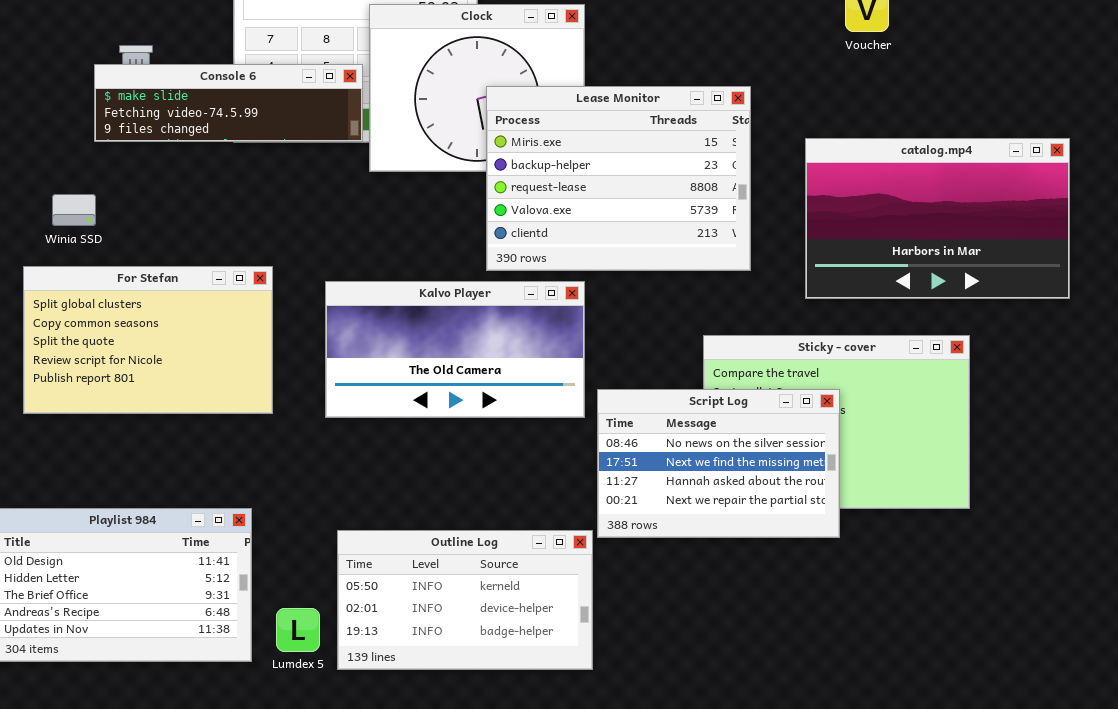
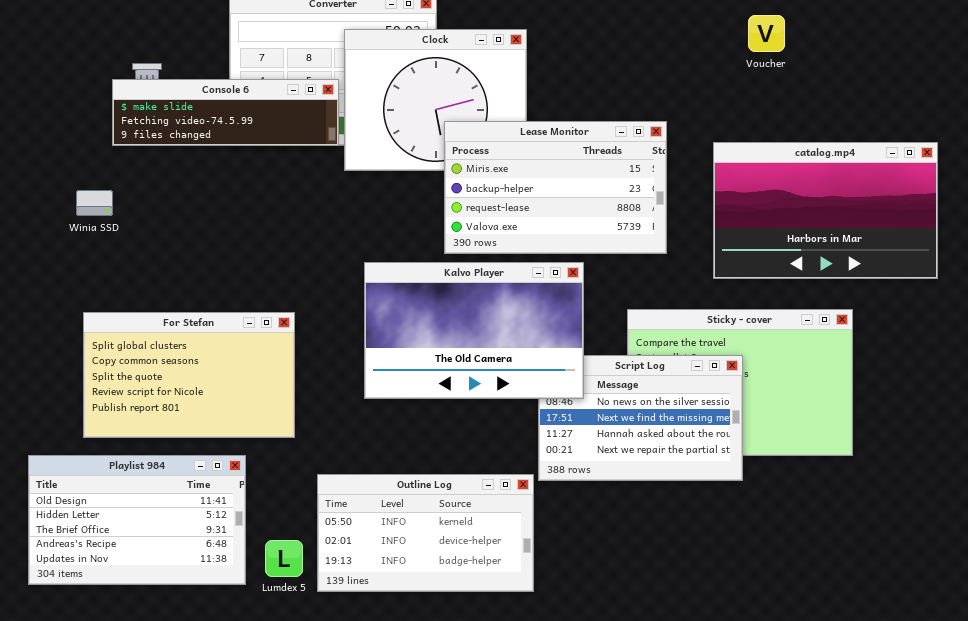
Lease Monitor: [486,86,751,271] -> [444,121,667,254], resized
For Stefan: [23,266,273,414] -> [83,312,295,438], moved
Kalvo Player: [325,281,585,418] -> [364,262,584,399], moved, resized

